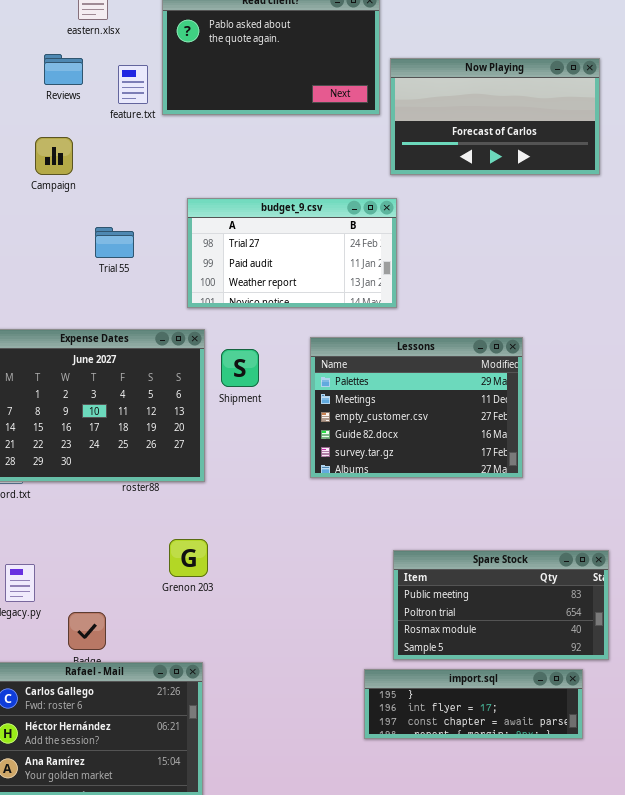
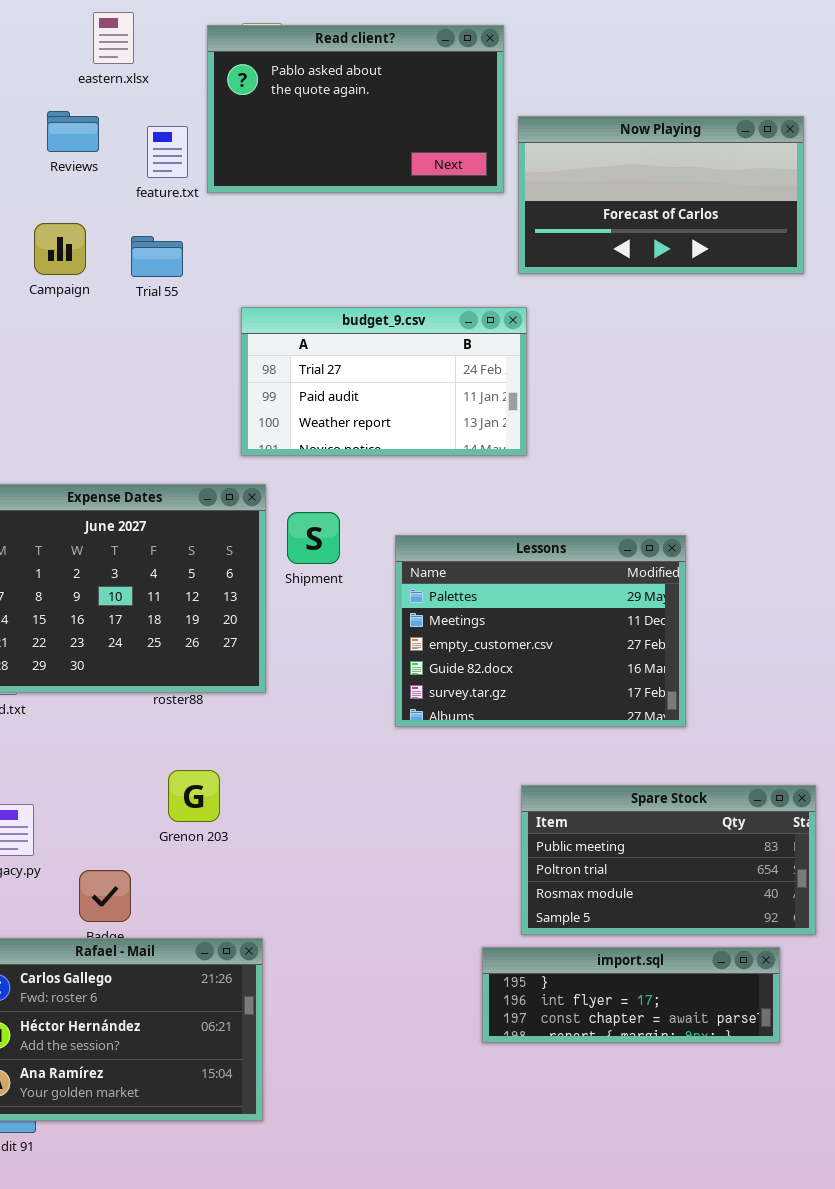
Trial 55: [95,227,134,258] -> [131,236,183,277], moved
Lessons: [310,337,523,478] -> [395,535,686,727], moved
Grenon 203: [169,539,208,577] -> [168,770,220,822], moved

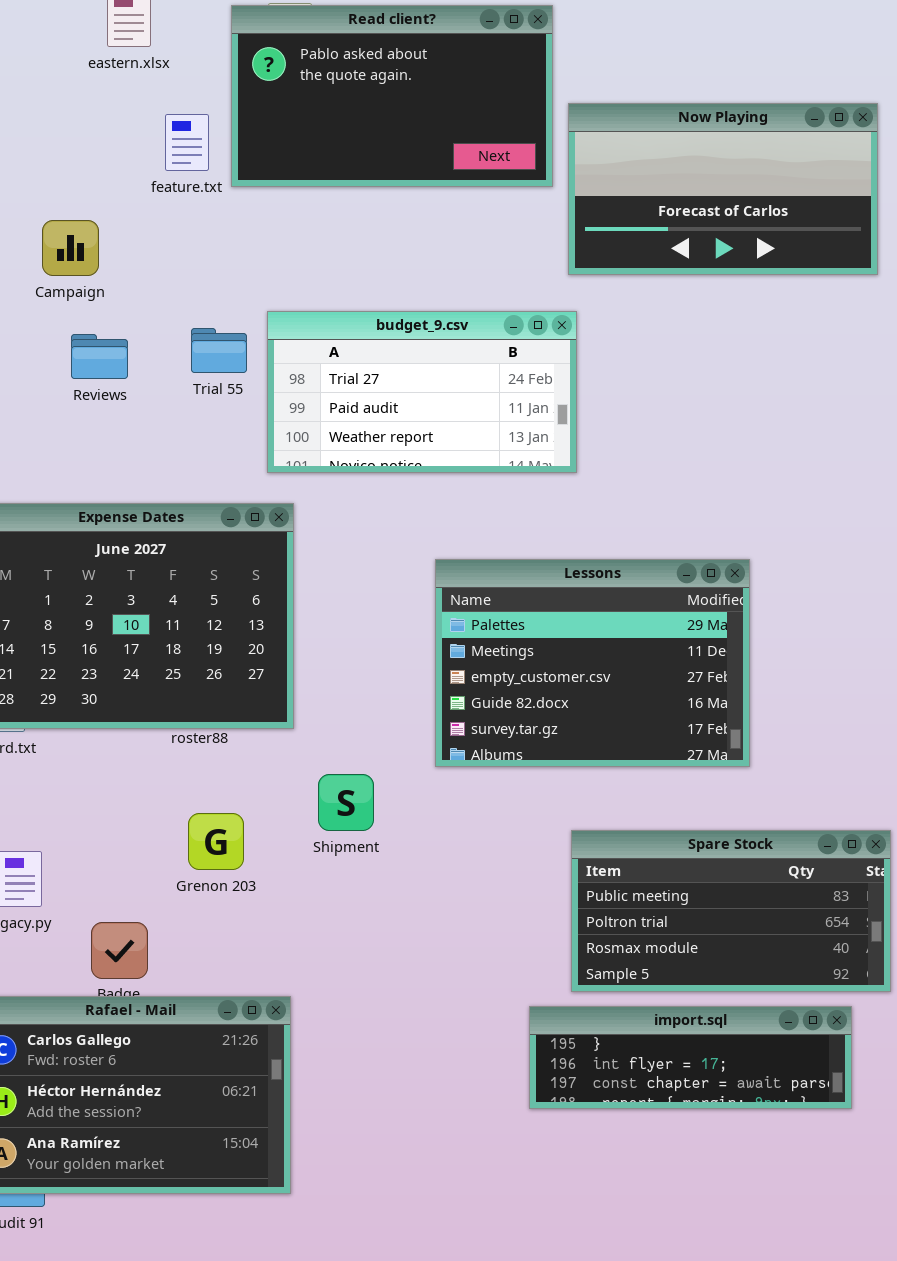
Reviews: [47,111,99,152] -> [71,334,128,379], moved
Trial 55: [131,236,183,277] -> [191,328,247,373], moved
Shipment: [287,512,340,564] -> [318,774,374,831], moved

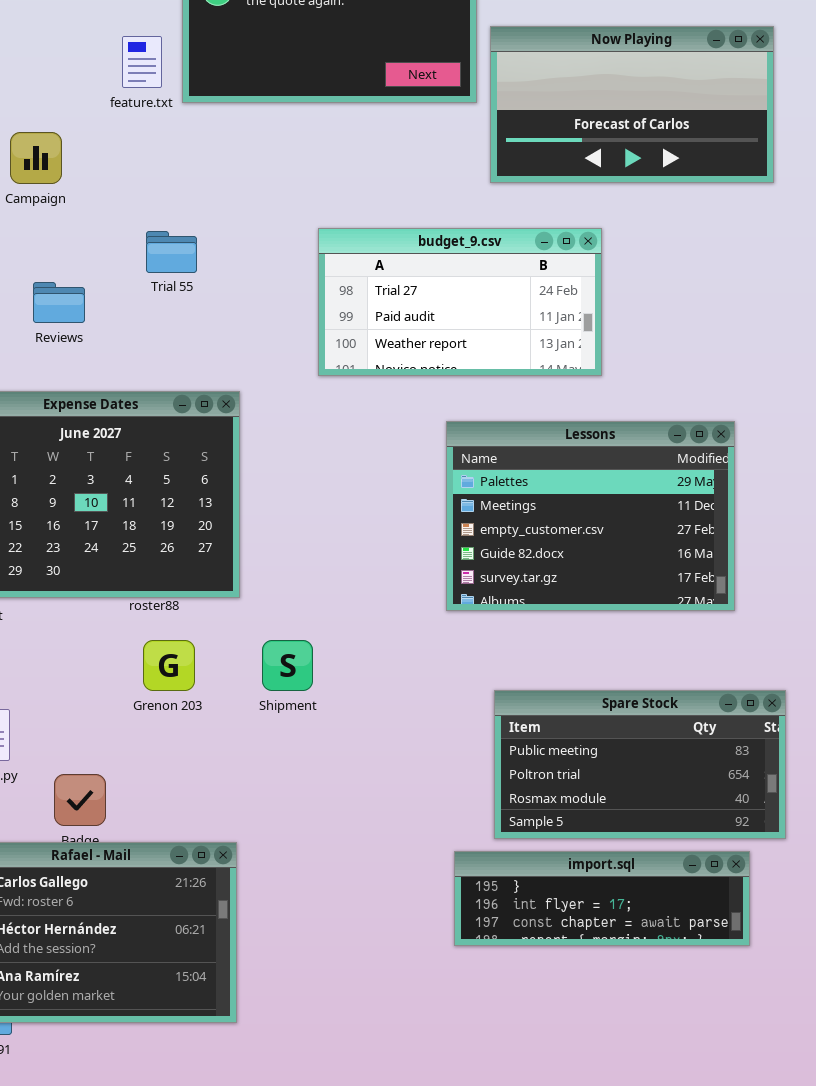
budget_9.csv: [267,311,577,473] -> [318,228,602,376], moved
Reviews: [71,334,128,379] -> [33,282,85,323], moved
Lessons: [435,559,750,767] -> [446,421,735,611], moved
Grenon 203: [188,813,244,870] -> [143,640,195,691], moved

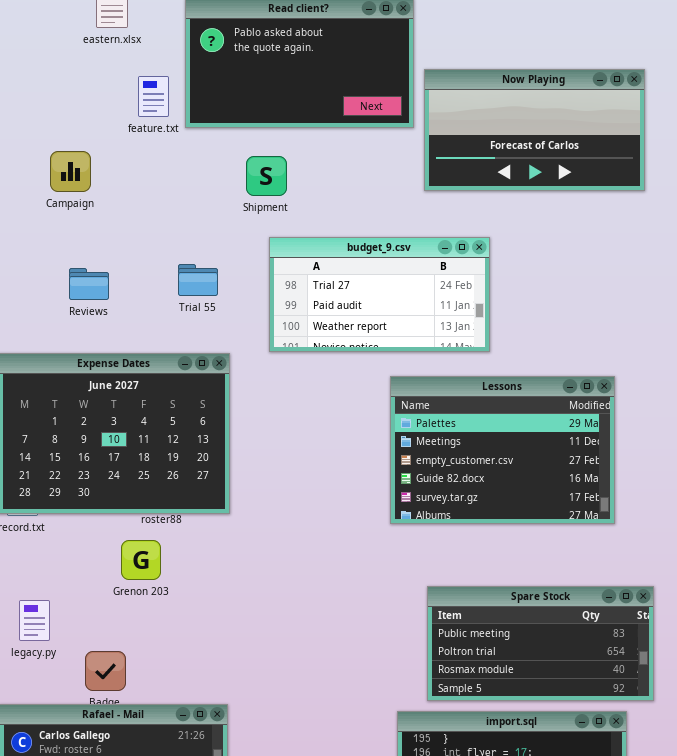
budget_9.csv: [318,228,602,376] -> [269,237,490,352], moved
Trial 55: [146,231,197,273] -> [178,264,218,296], moved
Grenon 203: [143,640,195,691] -> [121,540,161,580], moved
Shipment: [262,640,313,691] -> [246,156,287,196], moved

